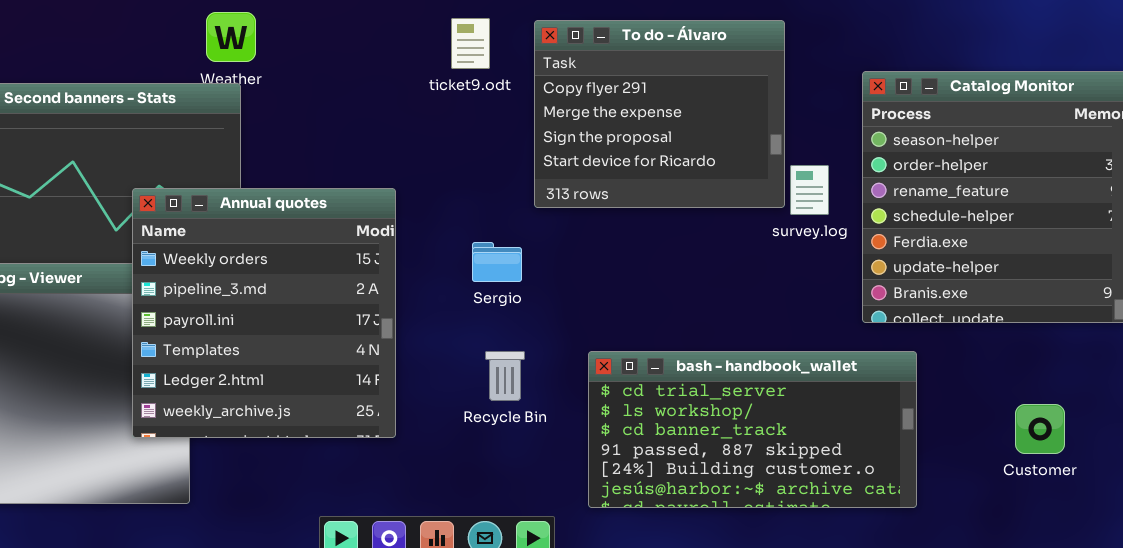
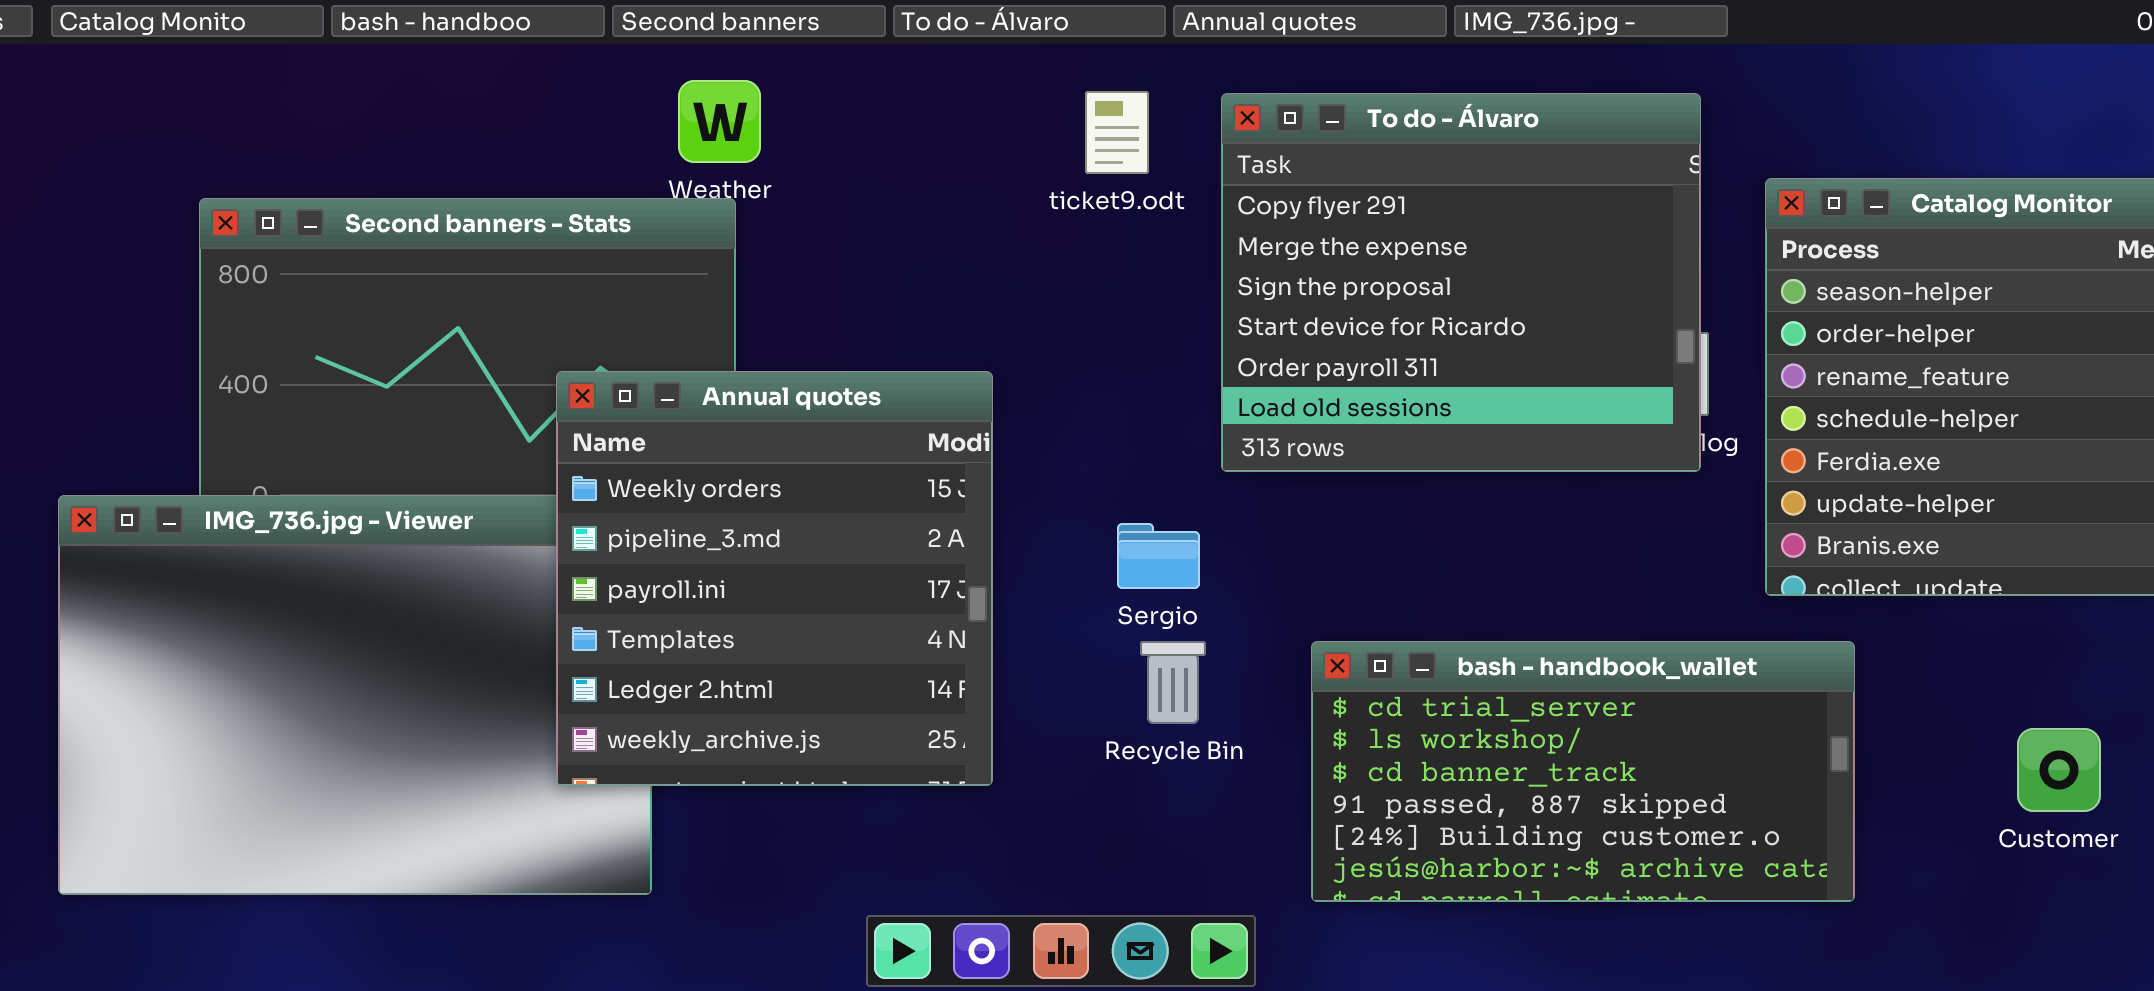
To do - Álvaro: [534,20,785,208] -> [1221,93,1701,472], resized
Sergio: [472,242,522,282] -> [1117,523,1200,589], moved

